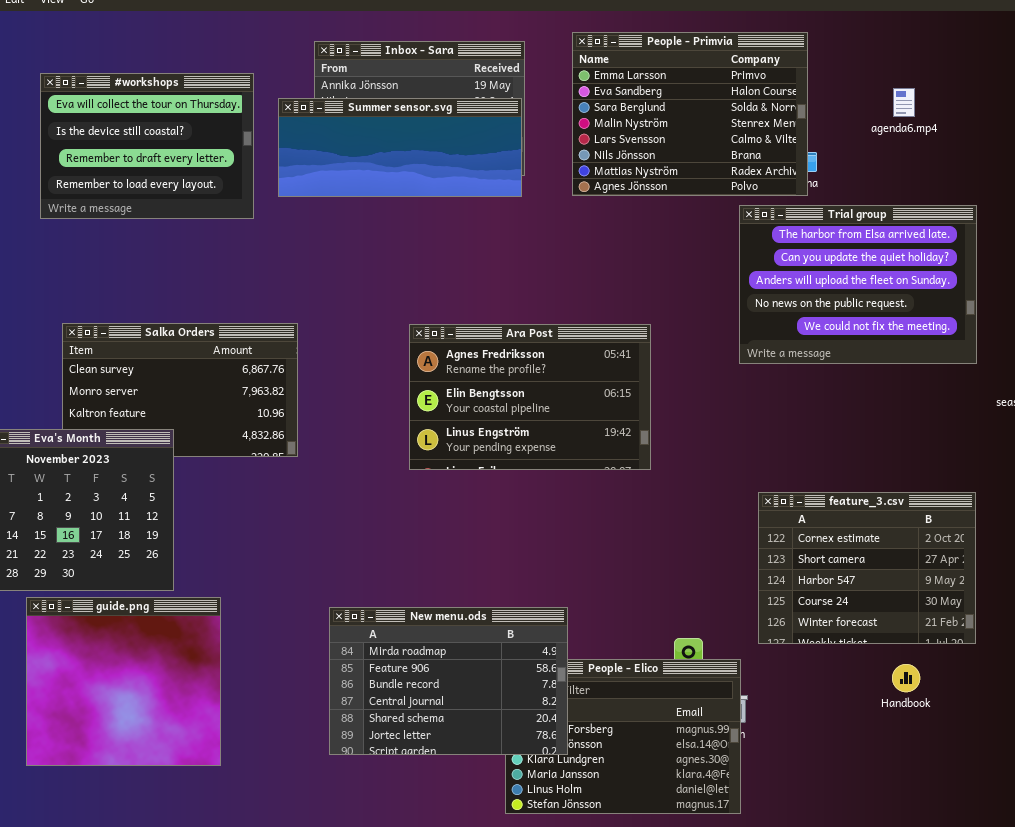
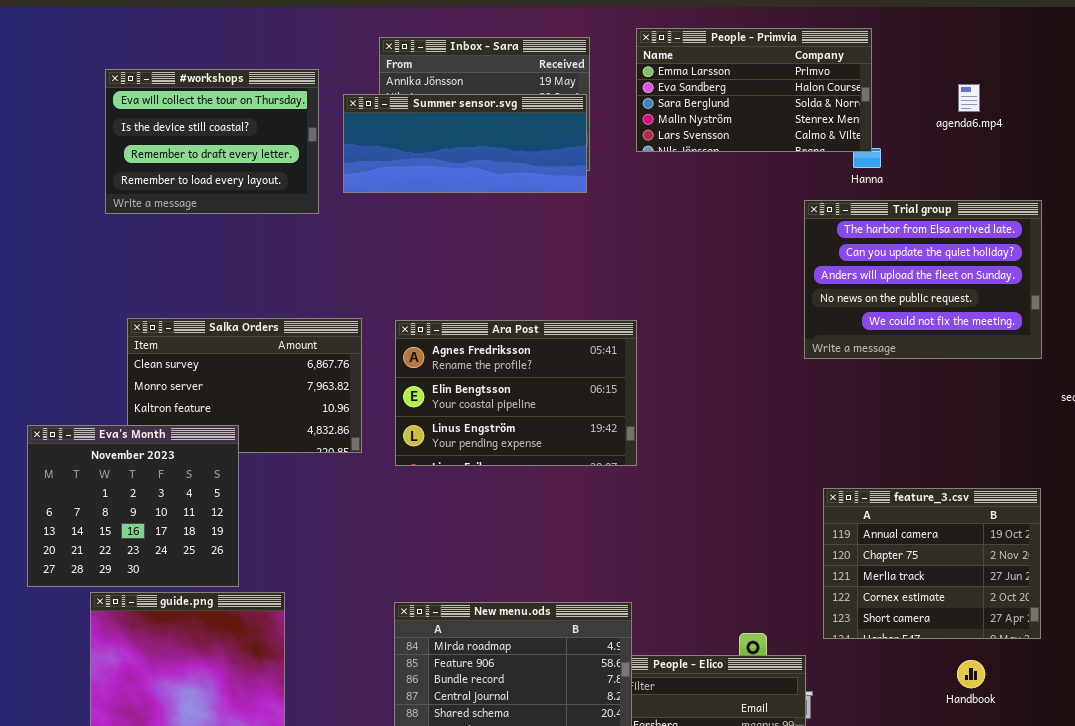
People - Primvia: [572,32,808,196] -> [636,28,872,152], resized
Ara Post: [409,324,651,470] -> [395,320,637,466], moved
feature_3.csv: [758,492,976,644] -> [823,488,1041,639], scrolled up 3 rows

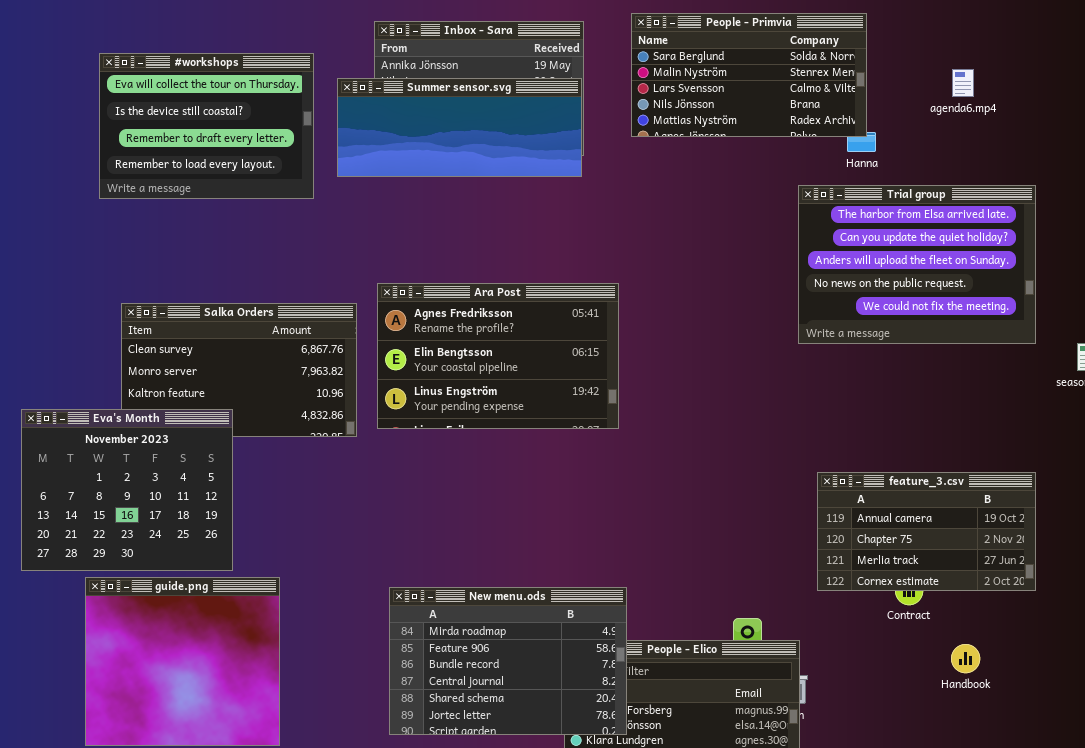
People - Primvia: [636,28,872,152] -> [631,13,867,137], scrolled down 2 rows
Ara Post: [395,320,637,466] -> [377,283,619,429], moved
feature_3.csv: [823,488,1041,639] -> [817,472,1036,591], resized

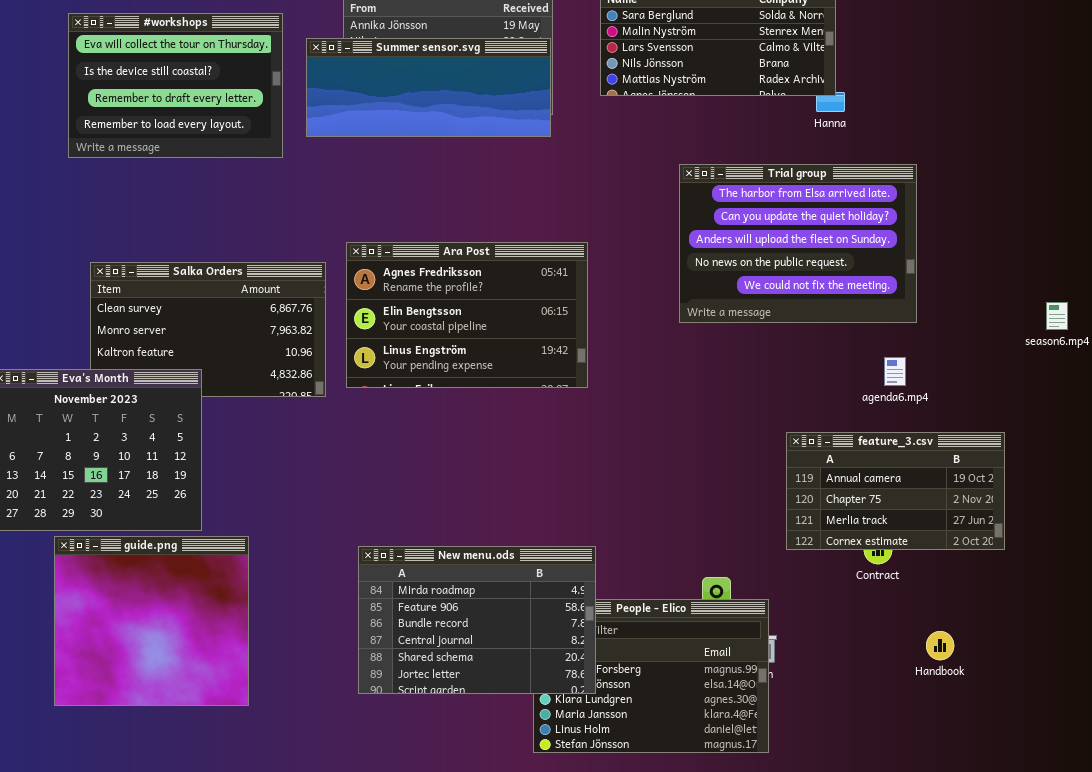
agenda6.mp4: [952,69,974,97] -> [884,357,906,386], moved
Trial group: [798,185,1036,344] -> [679,164,917,323], moved
Handbook: [951,644,980,673] -> [926,631,954,660], moved

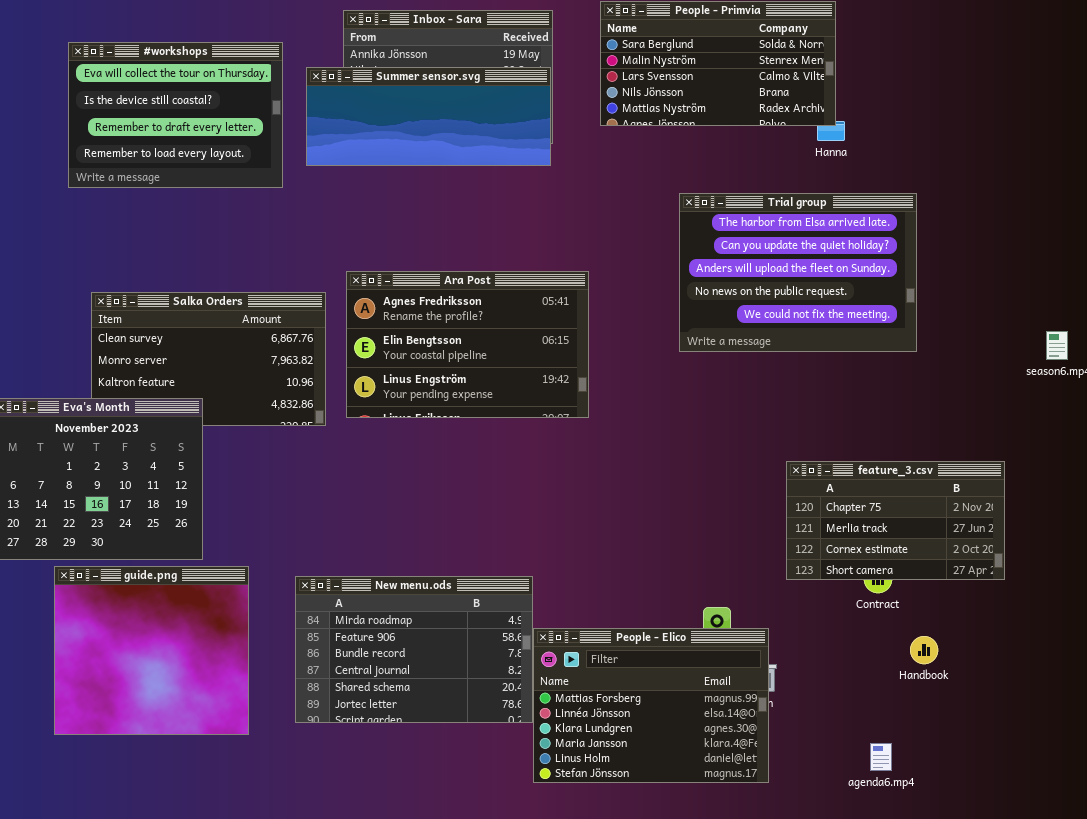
agenda6.mp4: [884,357,906,386] -> [870,743,892,771], moved
feature_3.csv: [786,432,1005,550] -> [786,461,1005,580], scrolled down 1 row
New menu.ods: [358,546,596,694] -> [295,576,533,723], moved
Handbook: [926,631,954,660] -> [910,636,938,664], moved

